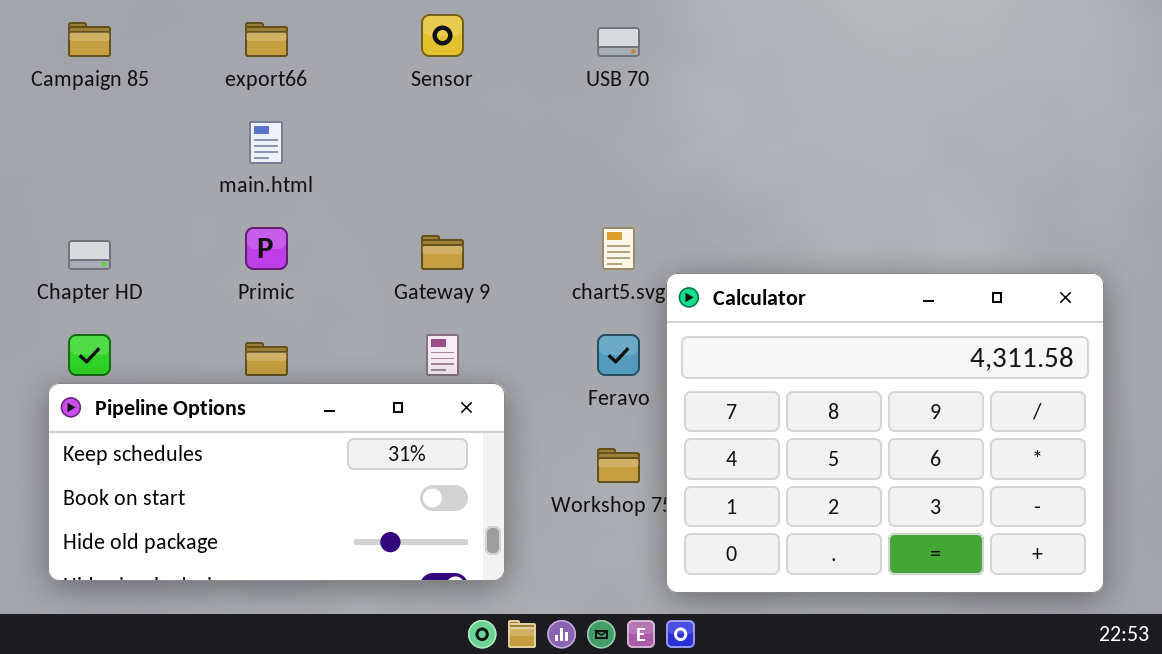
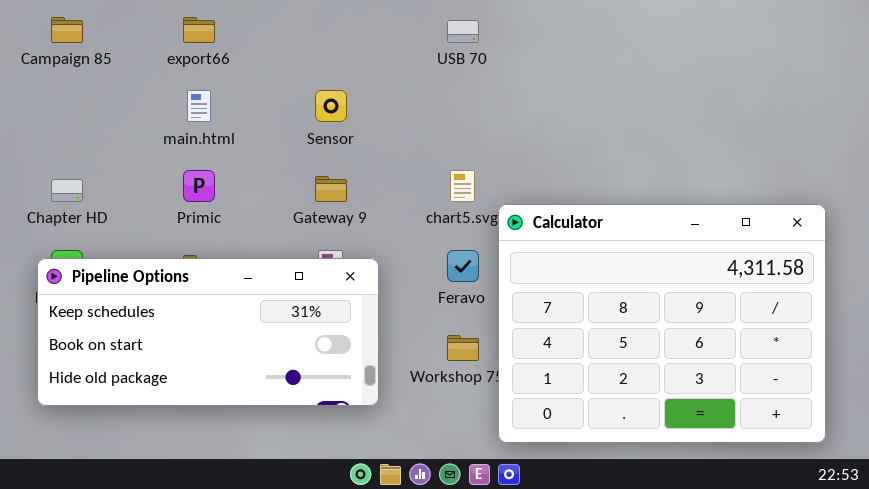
Sensor: [421,14,464,57] -> [315,90,347,122], moved
Pipeline Options: [48,383,505,581] -> [37,258,379,406], moved

